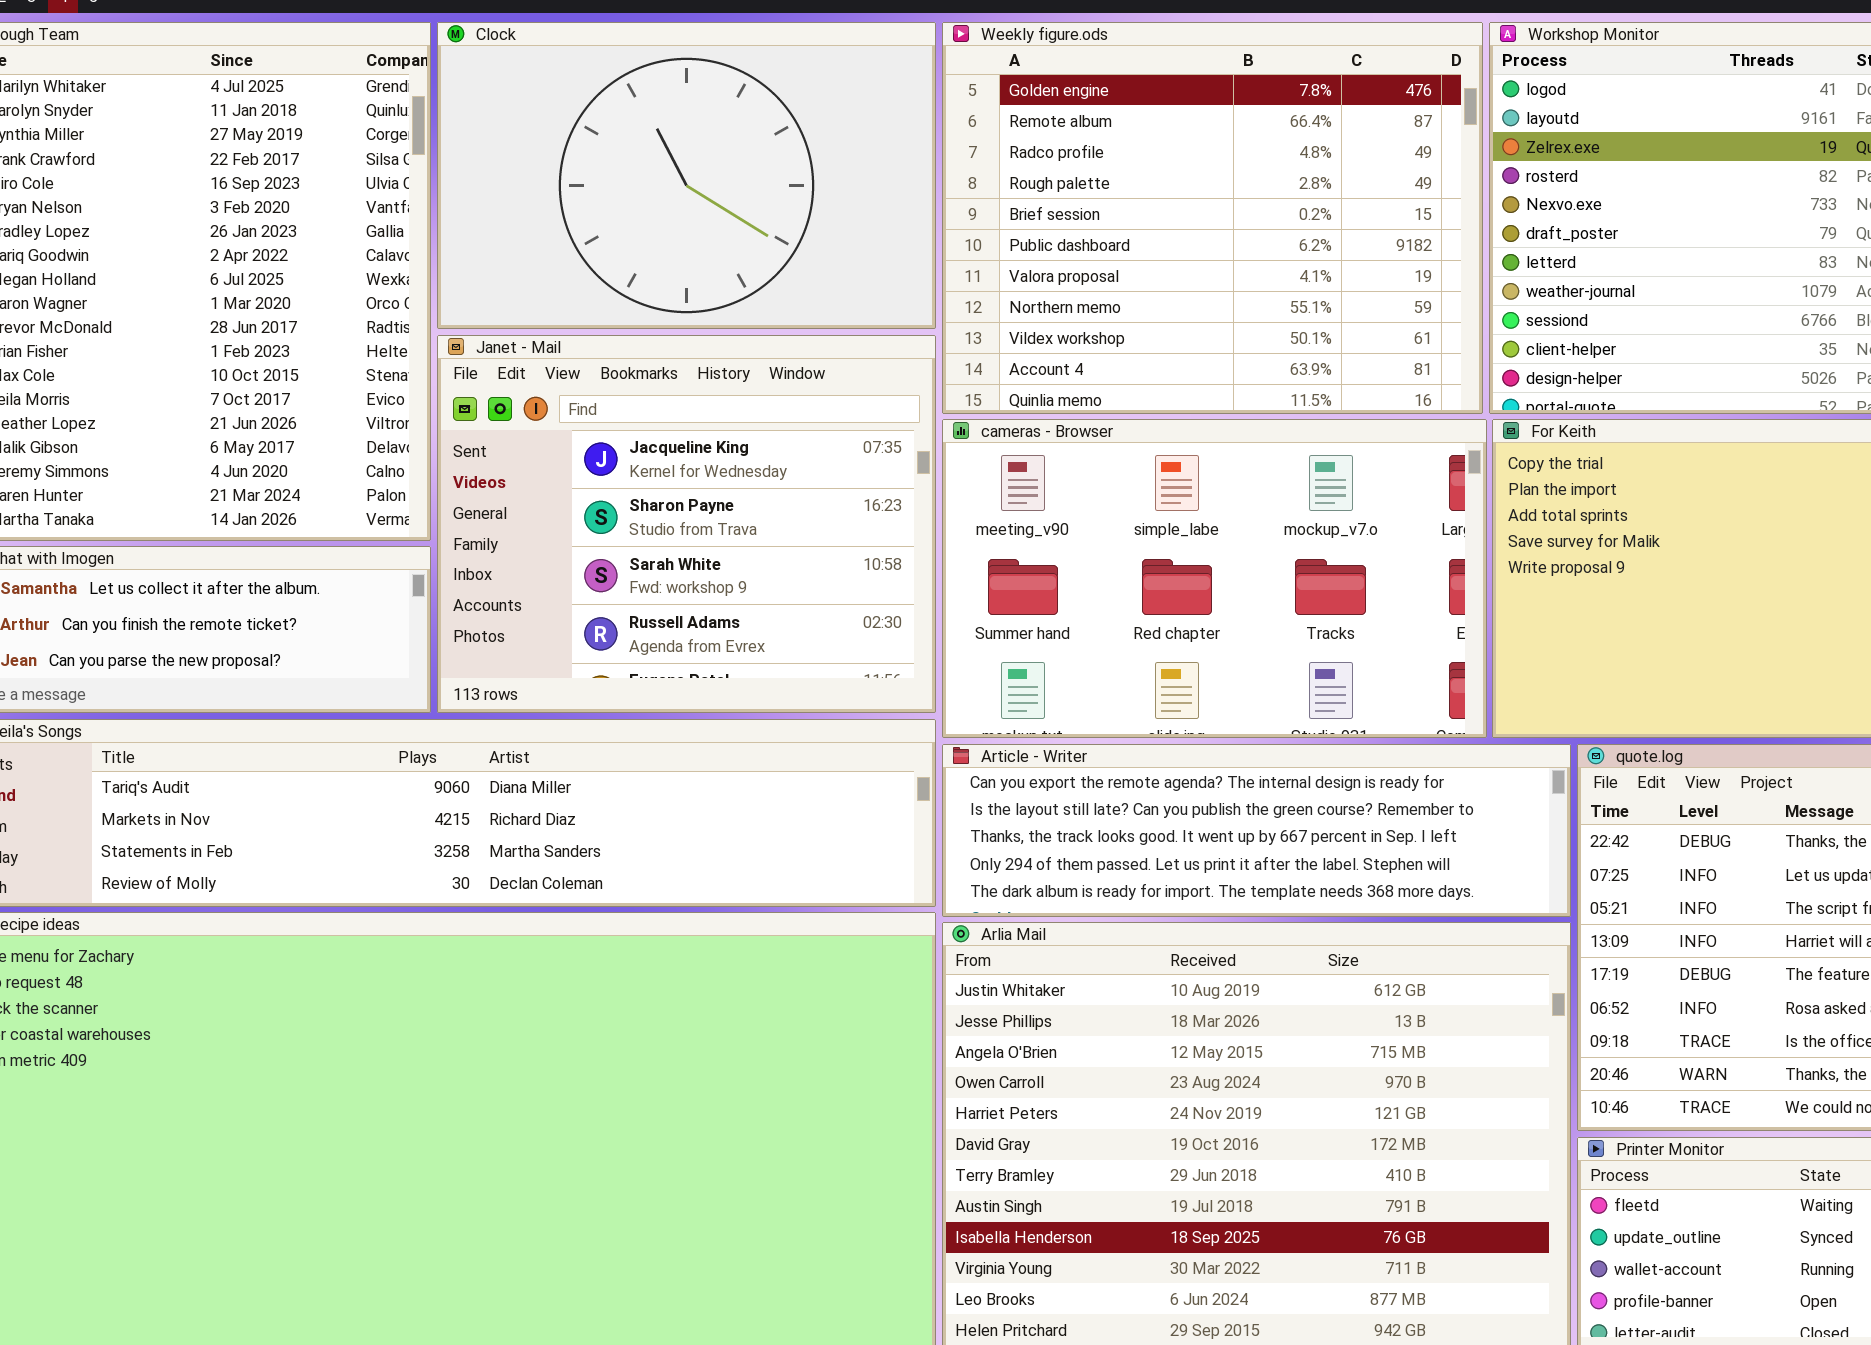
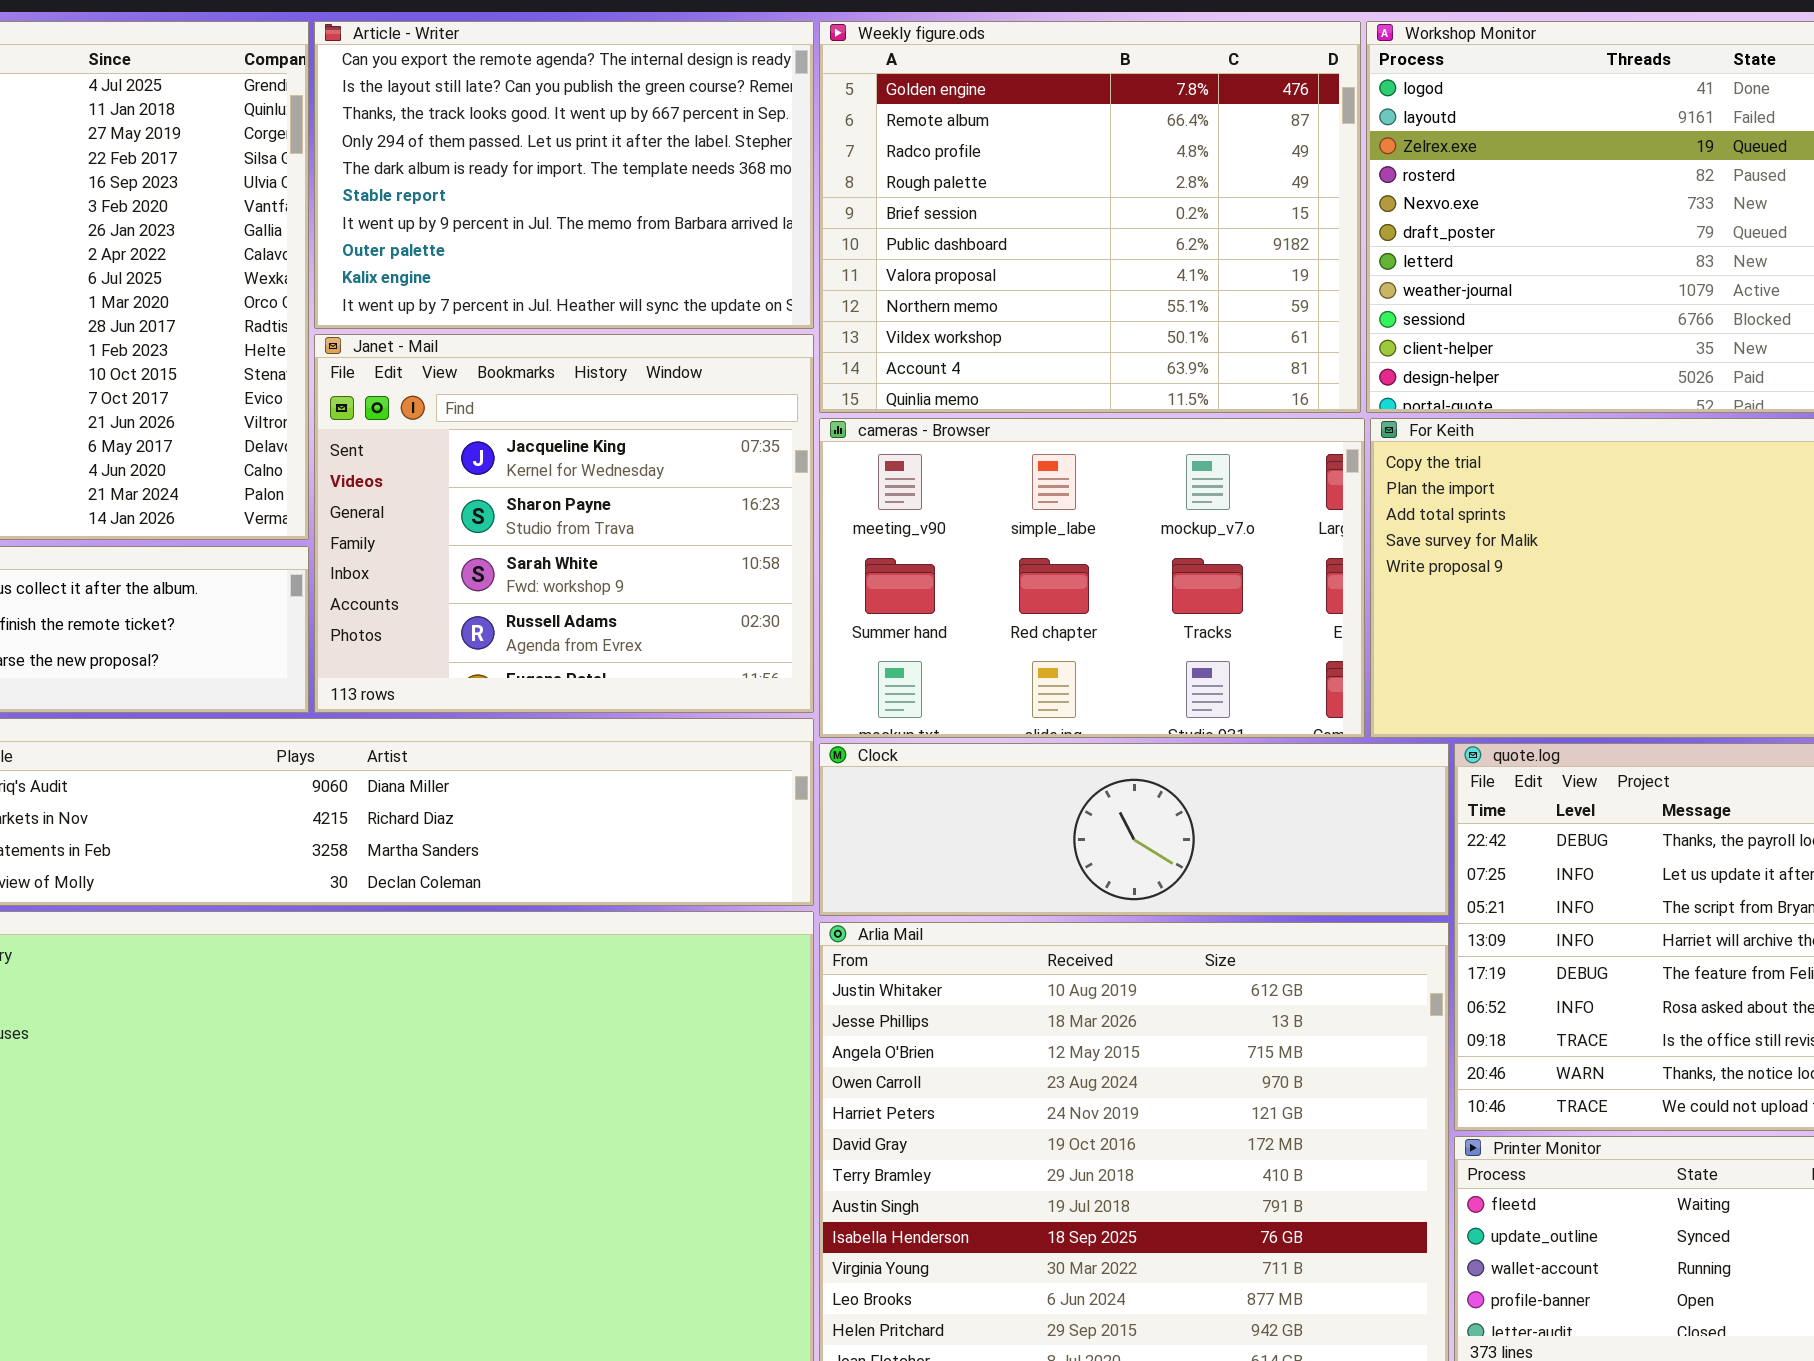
Clock: [437,22,936,329] -> [819,743,1449,916], moved, resized
Article - Writer: [942,744,1571,917] -> [314,21,814,329], moved, resized

